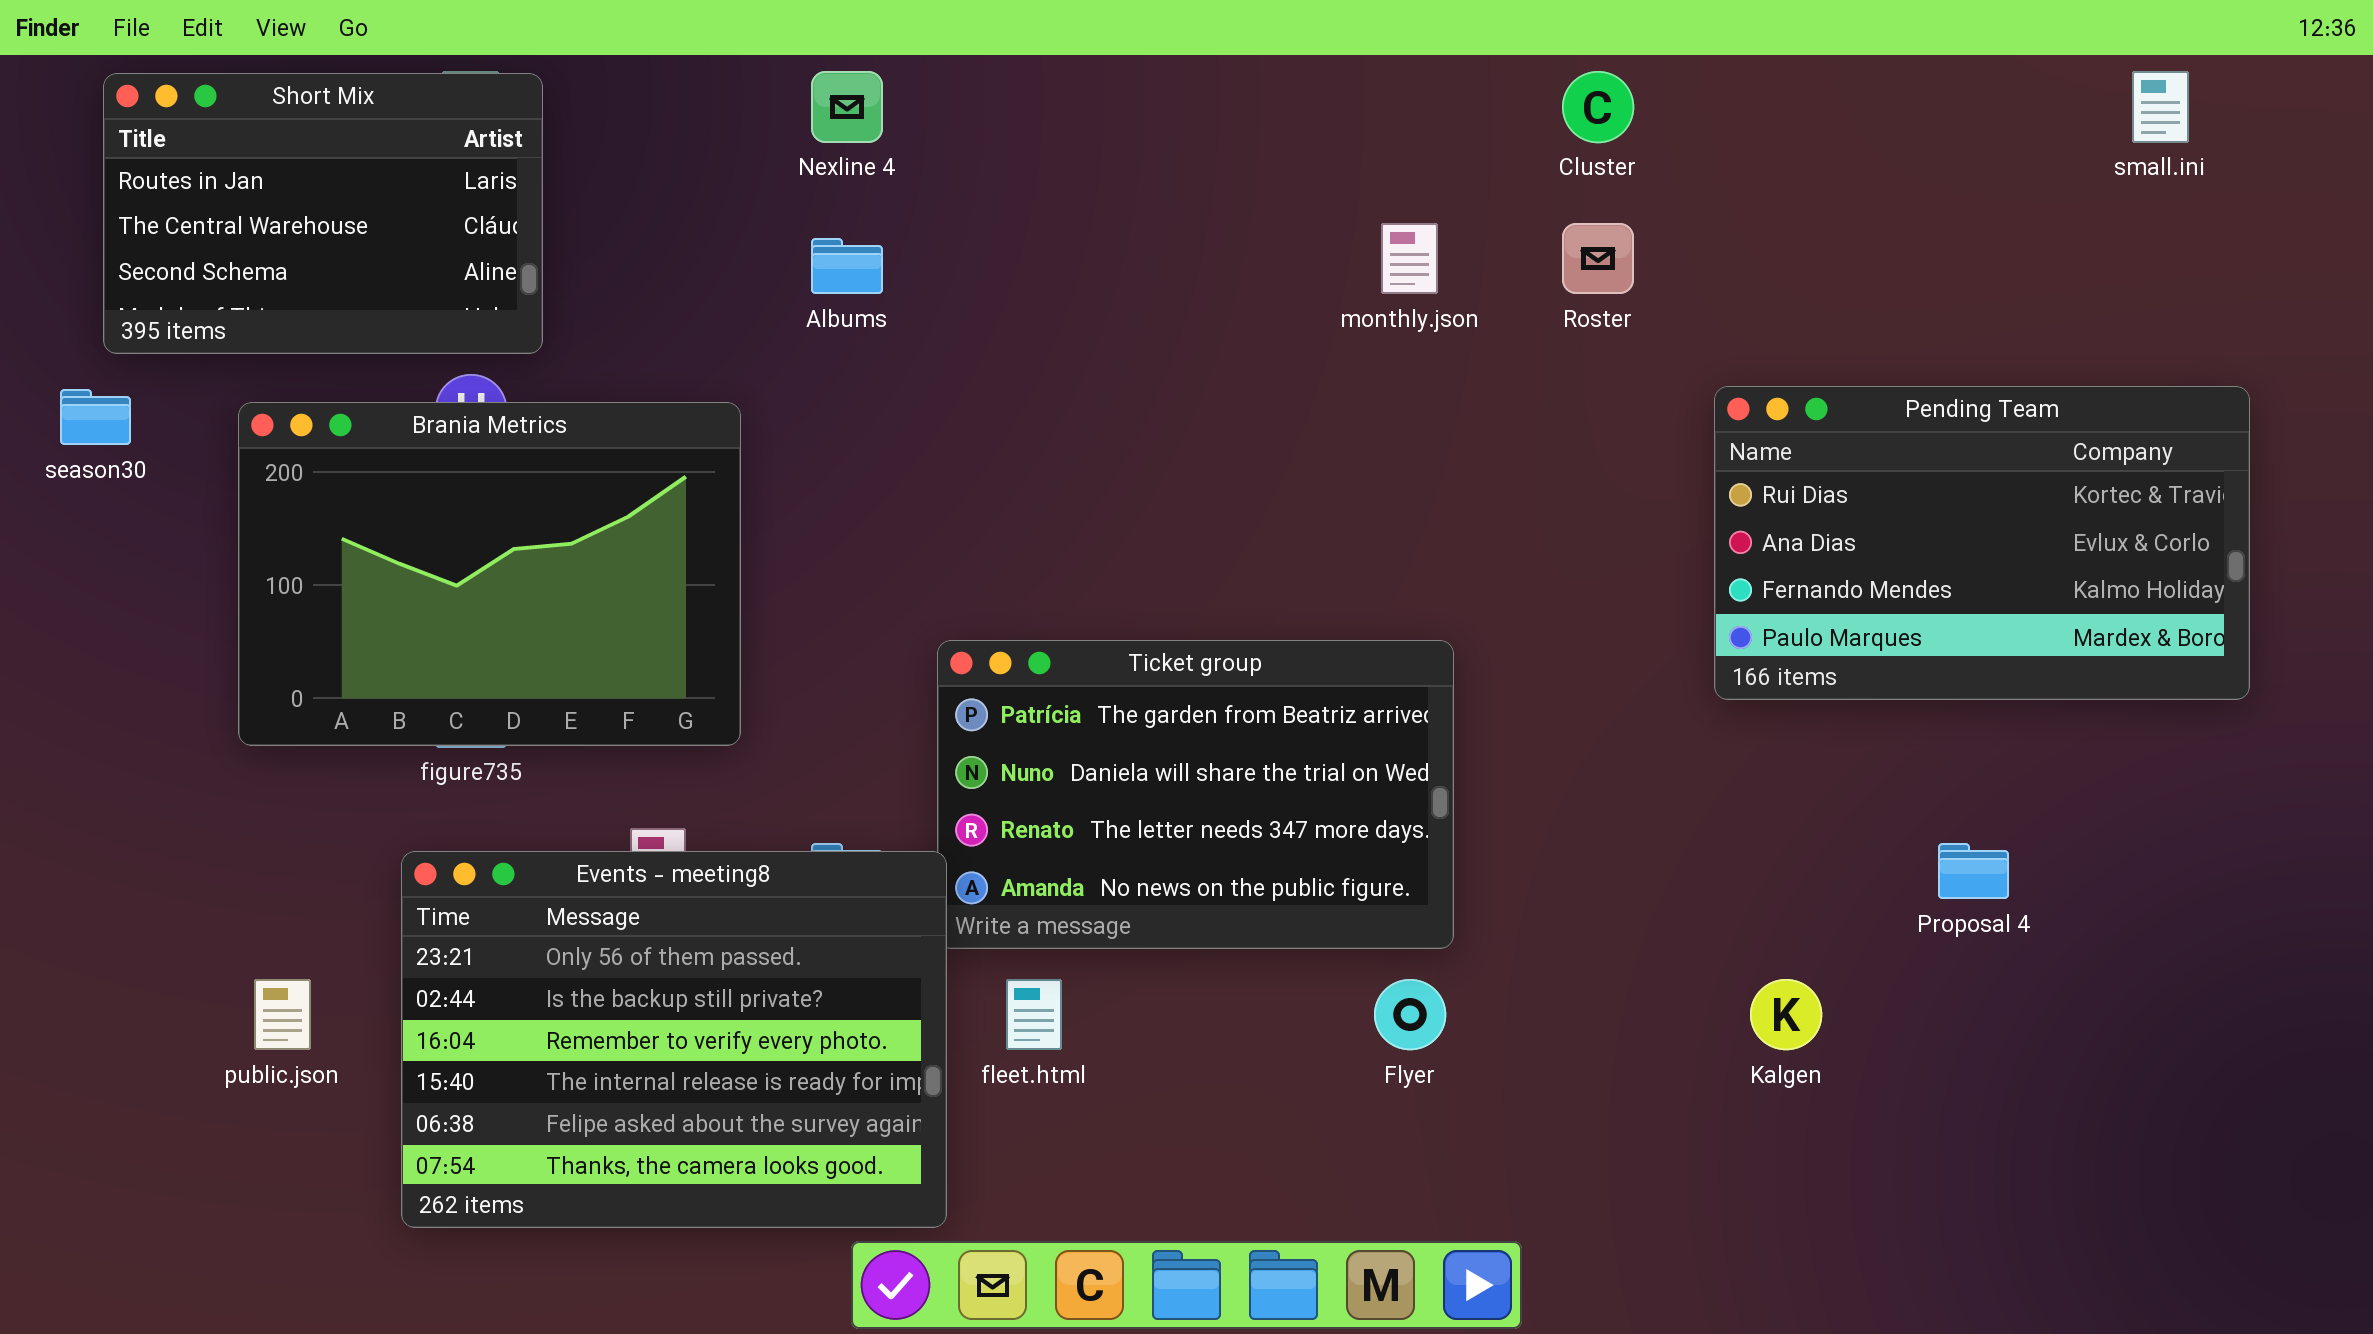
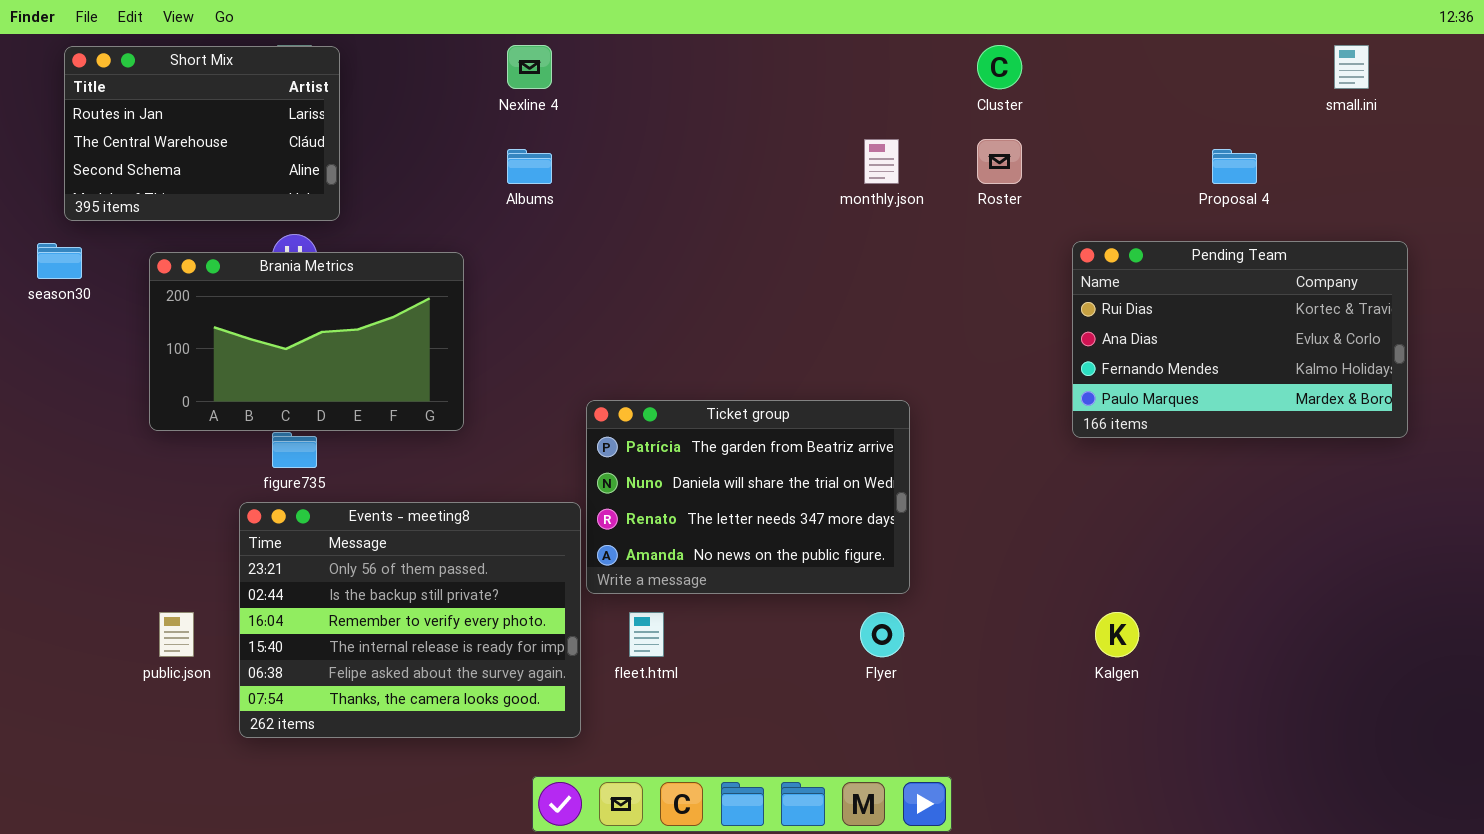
Brania Metrics: [238,402,741,746] -> [149,252,464,431], resized
Proposal 4: [1938,843,2009,899] -> [1212,149,1257,184], moved
Events - meeting8: [401,851,947,1228] -> [239,502,581,738], moved

